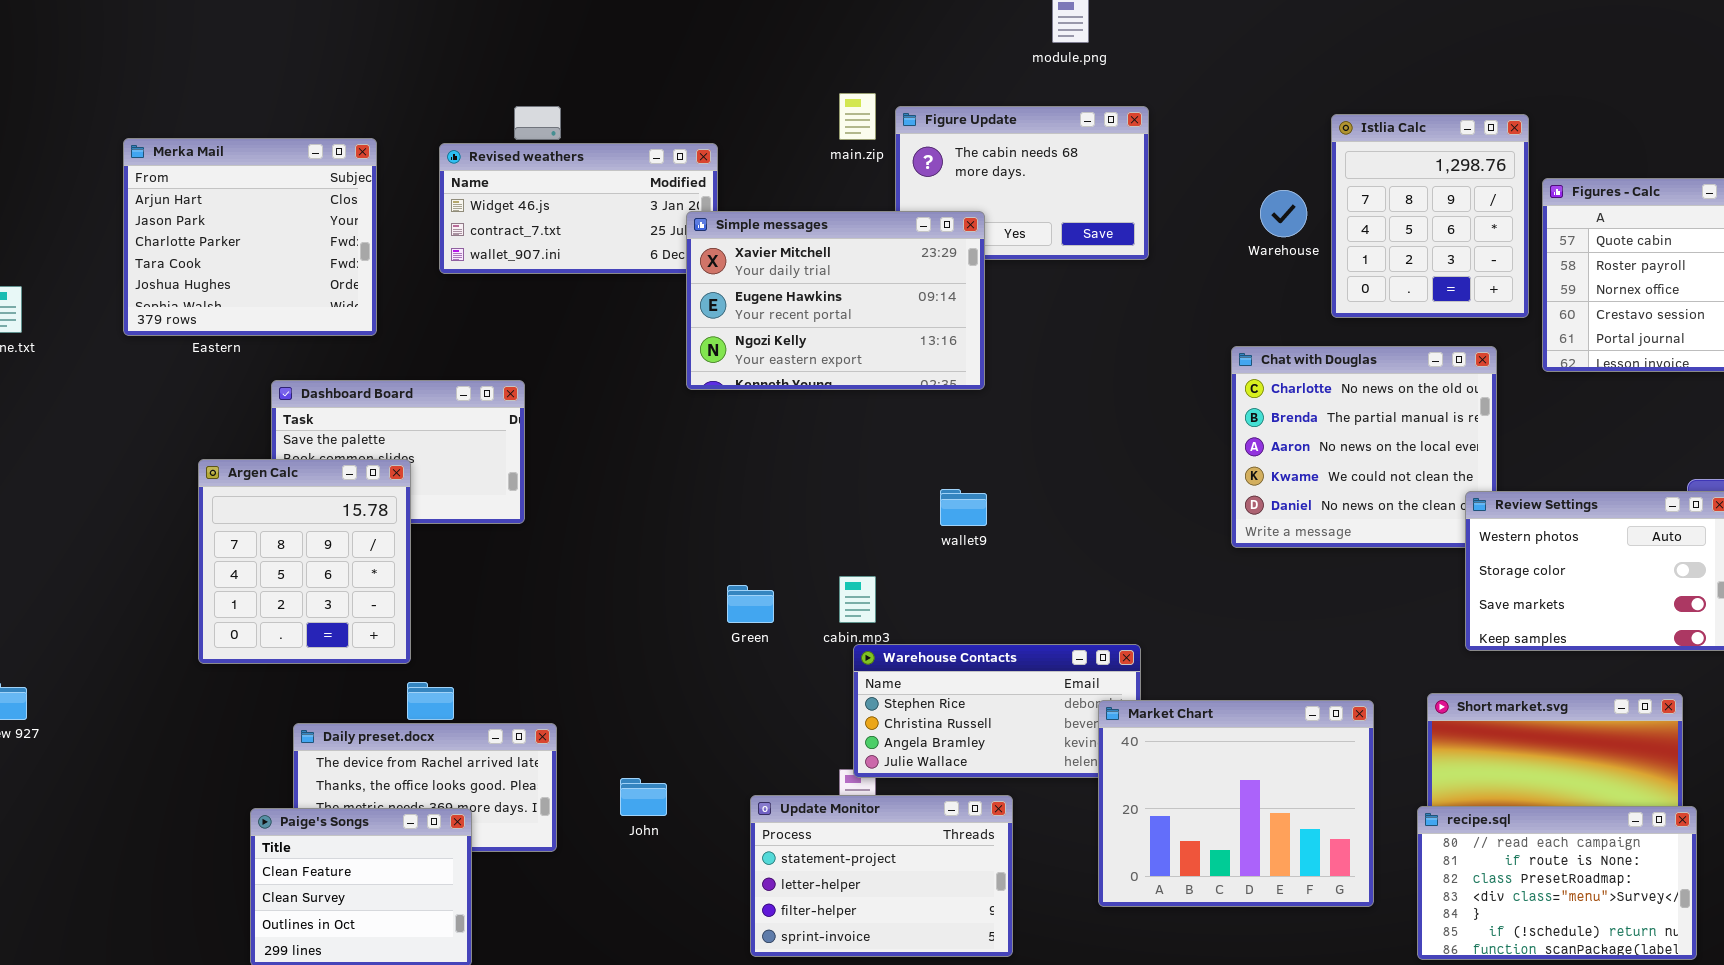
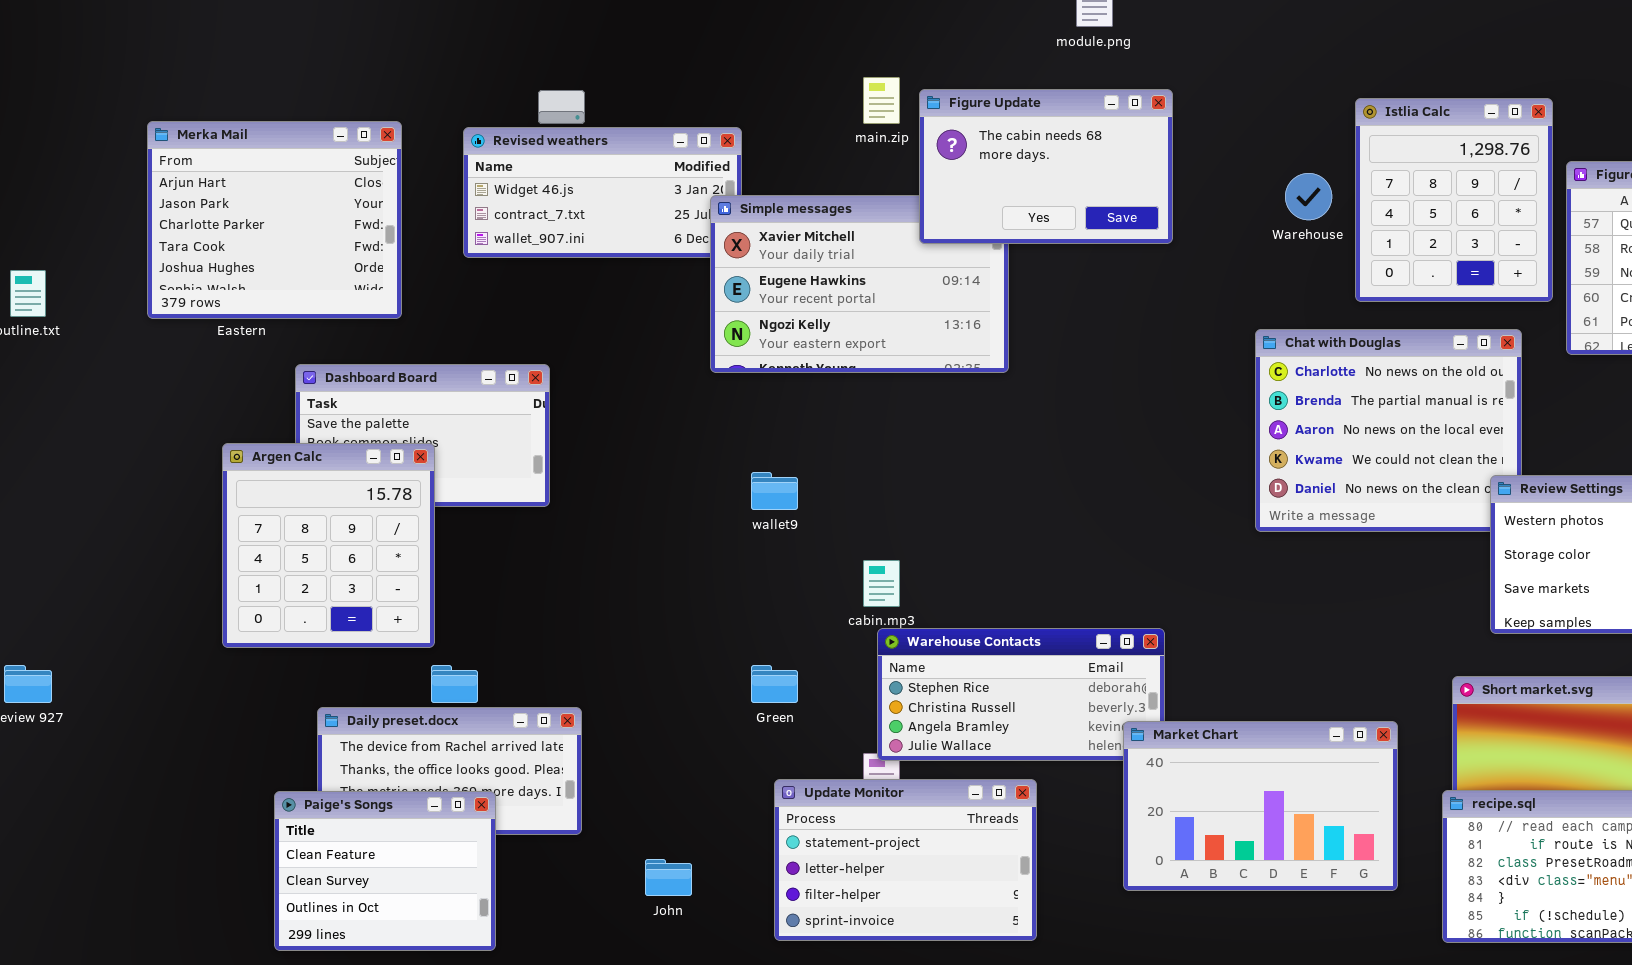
Figure Update: [895,106,1149,260] -> [919,89,1173,244], raised
wallet9: [940,489,987,526] -> [751,472,798,510], moved
Green: [727,585,774,623] -> [751,665,798,703], moved
Market Chart: [1098,700,1374,907] -> [1123,721,1398,891], resized
John: [620,778,667,816] -> [645,859,692,896], moved

